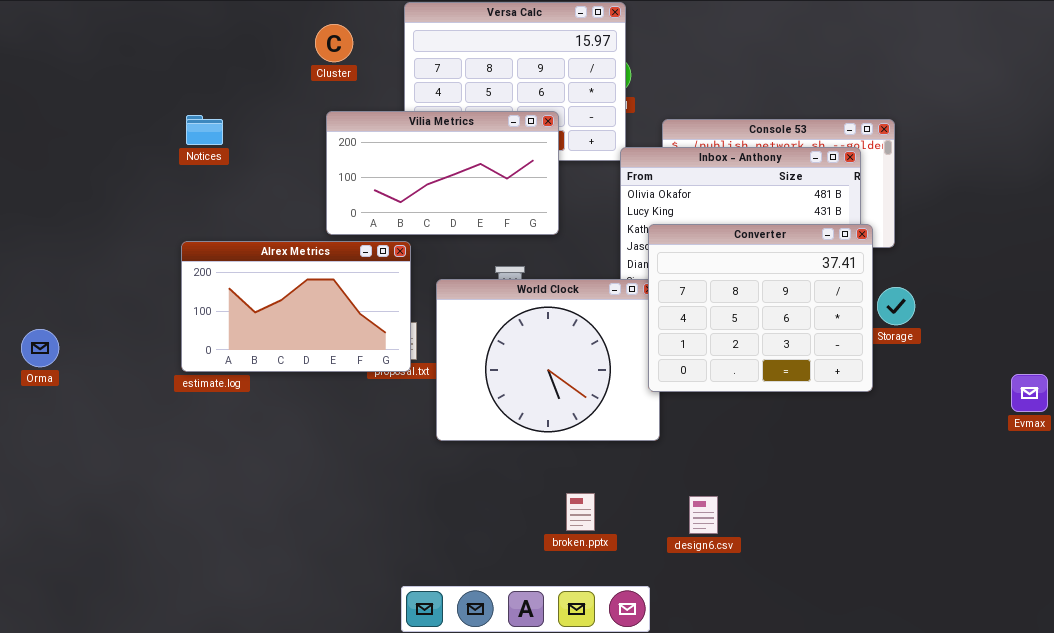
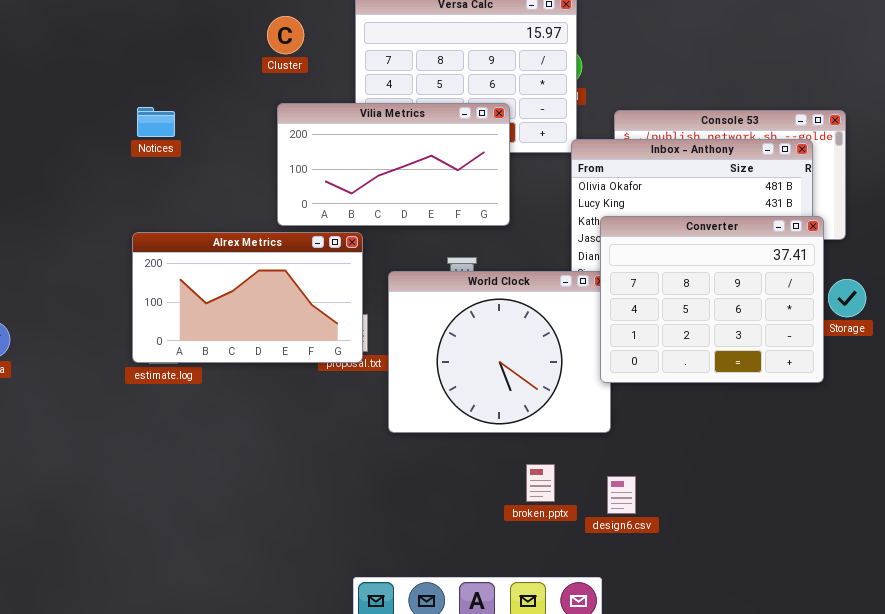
broken.pptx: [566,493,595,531] -> [526,464,555,502], moved
design6.csv: [689,496,718,534] -> [607,476,636,514], moved

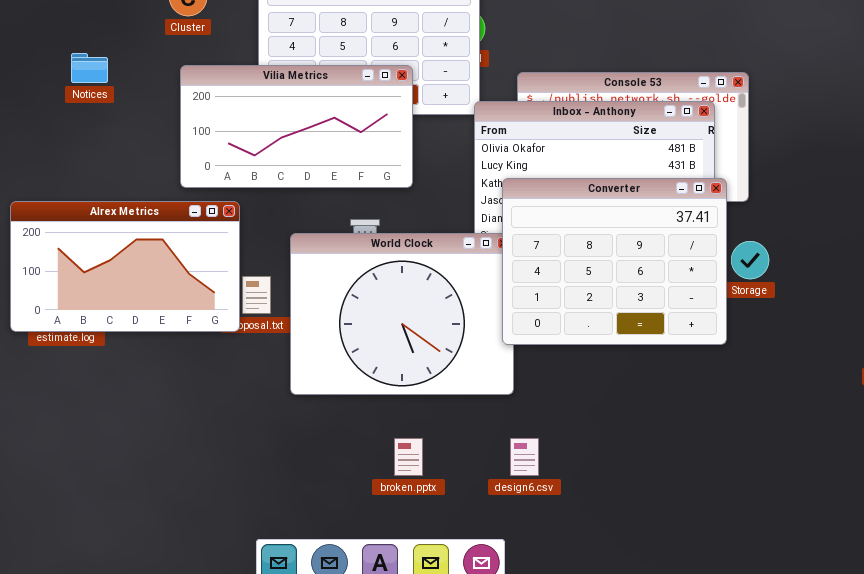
Notices: [137,107,175,137] -> [71,53,108,83], moved
Alrex Metrics: [132,232,363,363] -> [10,201,240,332], moved
broken.pptx: [526,464,555,502] -> [394,438,423,476], moved

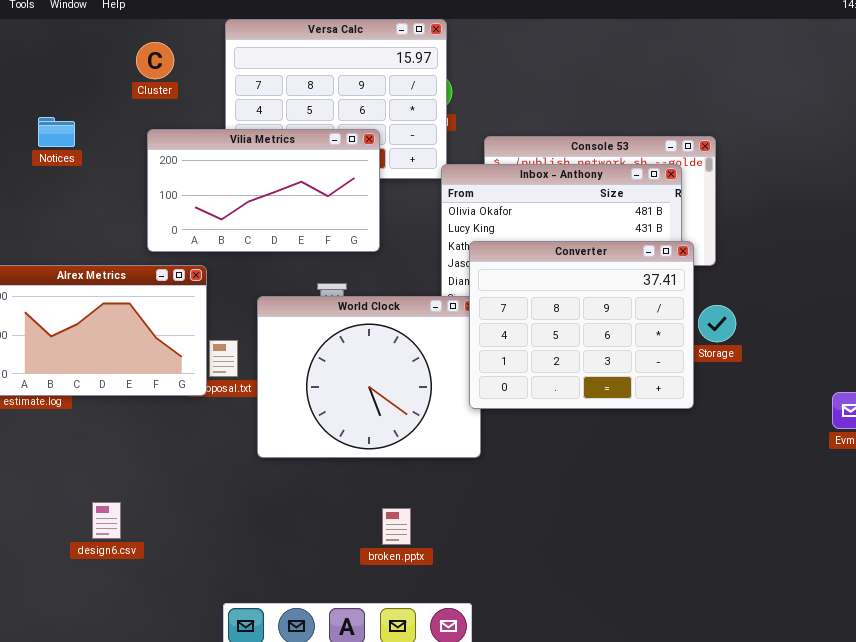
broken.pptx: [394,438,423,476] -> [382,508,411,545], moved
design6.csv: [510,438,539,476] -> [92,502,121,539], moved

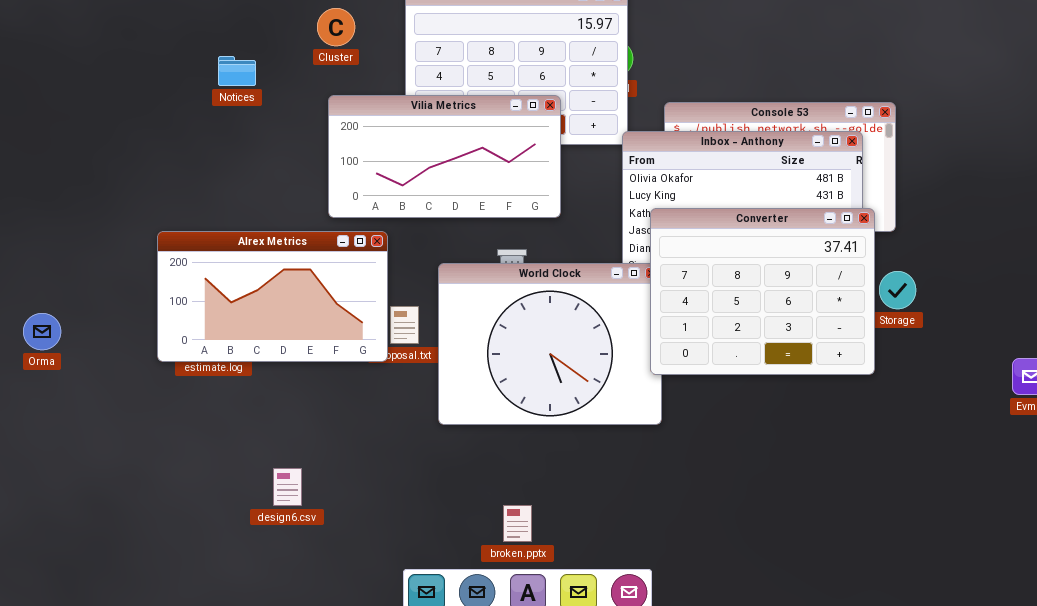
Notices: [38,117,75,147] -> [218,56,256,86], moved
broken.pptx: [382,508,411,545] -> [503,505,532,542], moved

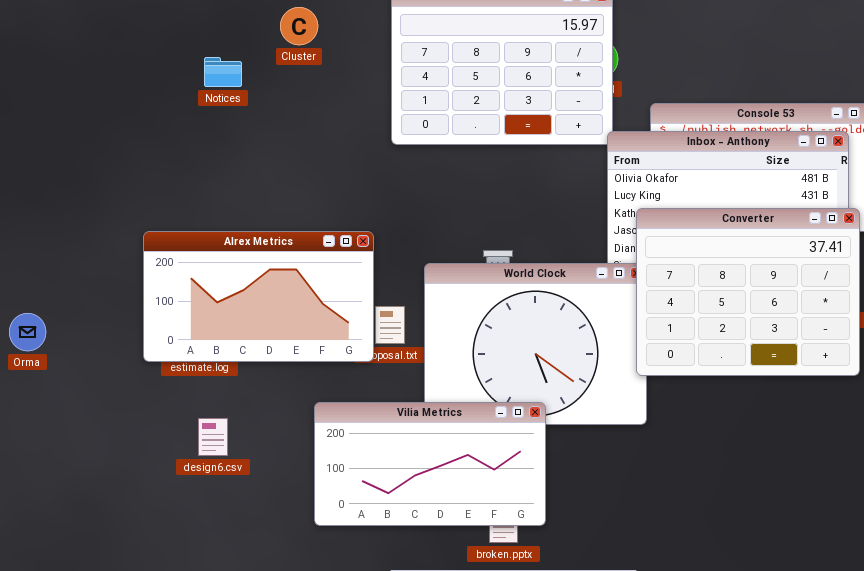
Cluster: [317,8,355,46] -> [280,7,318,45], moved
Vilia Metrics: [328,95,561,218] -> [314,402,546,526], moved
design6.csv: [273,468,302,506] -> [198,418,228,456], moved

